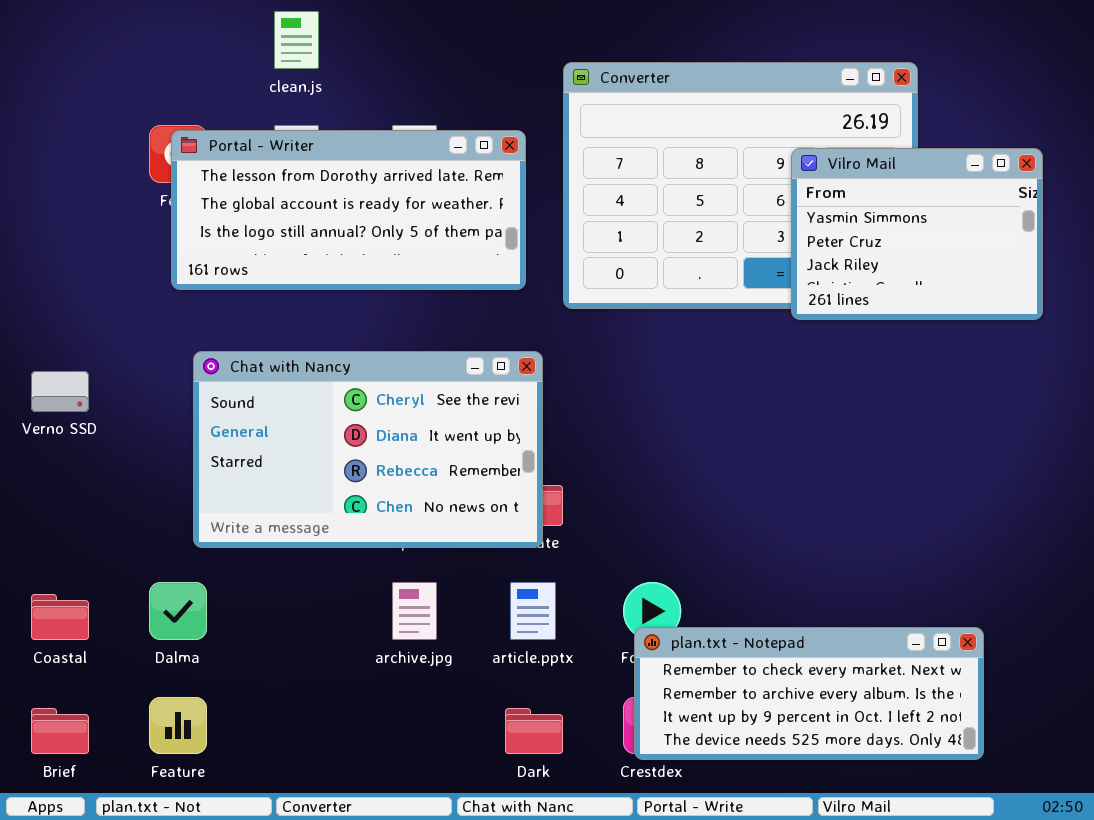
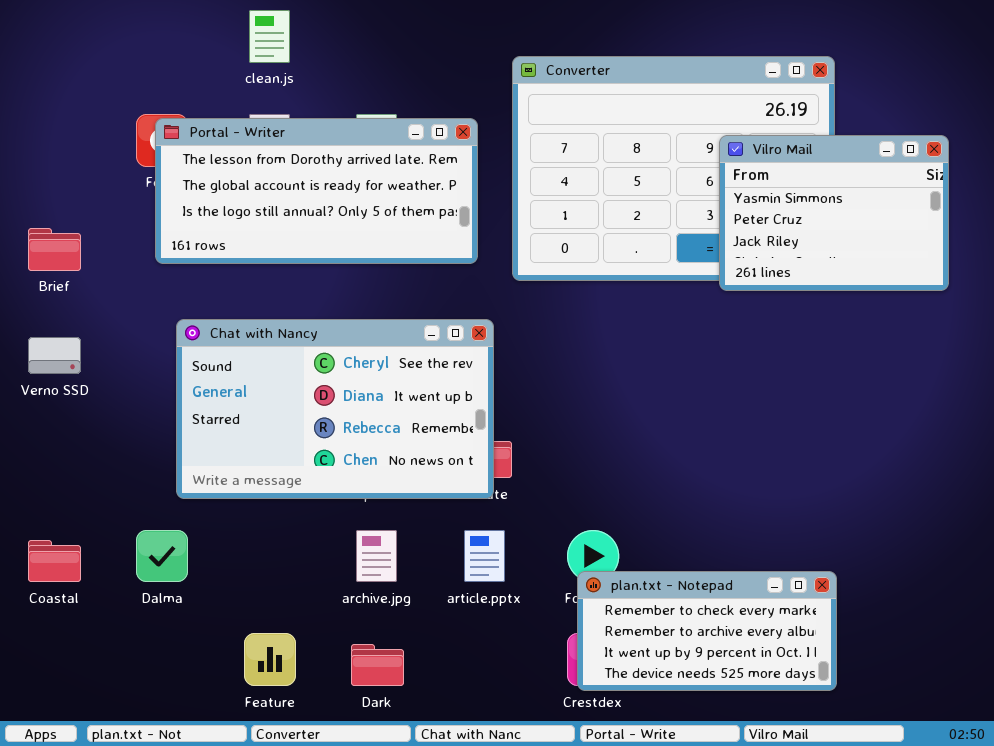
plan.txt - Notepad: [634,627,984,760] -> [577,571,837,691], resized
Feature: [149,697,207,754] -> [244,633,296,686], moved
Brief: [31,708,89,754] -> [28,228,81,271], moved
Dark: [505,708,563,754] -> [351,644,404,686], moved

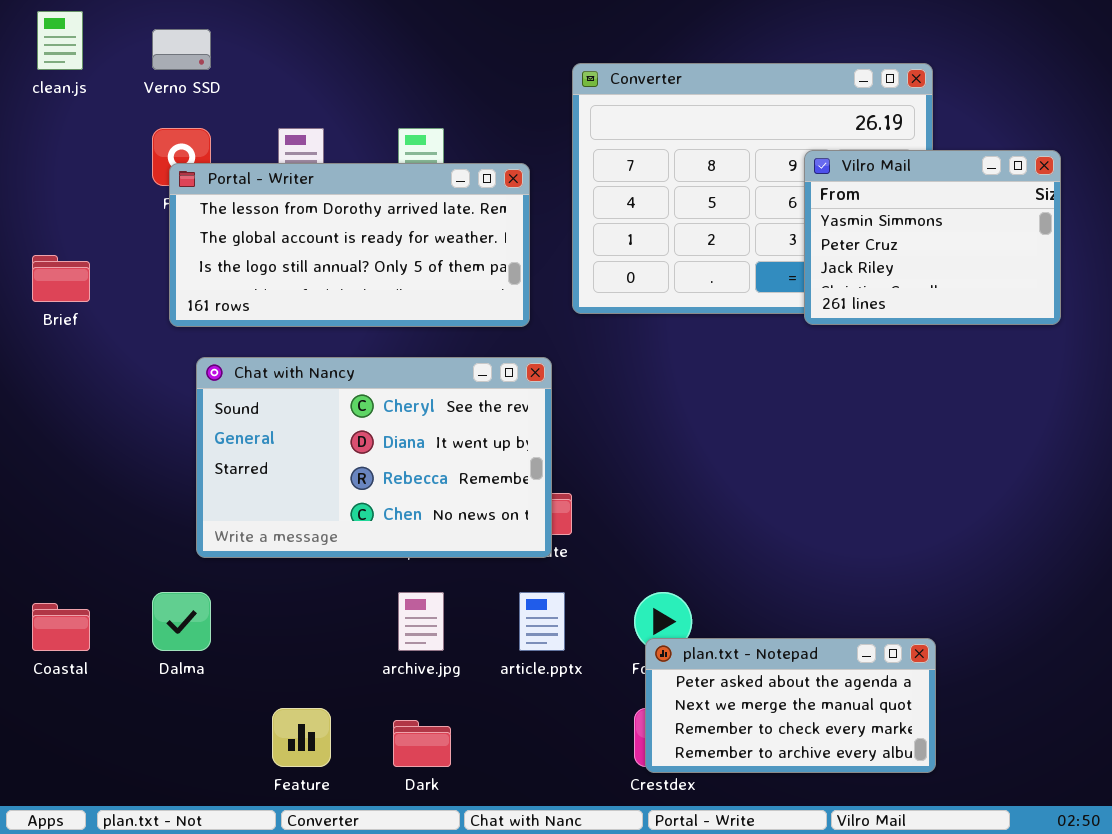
clean.js: [249,10,290,63] -> [37,11,83,70], moved
Portal - Writer: [155,118,478,264] -> [169,163,530,327], moved
Verno SSD: [28,337,81,374] -> [152,29,211,70], moved
plan.txt - Notepad: [577,571,837,691] -> [645,638,936,773], scrolled up 2 rows

